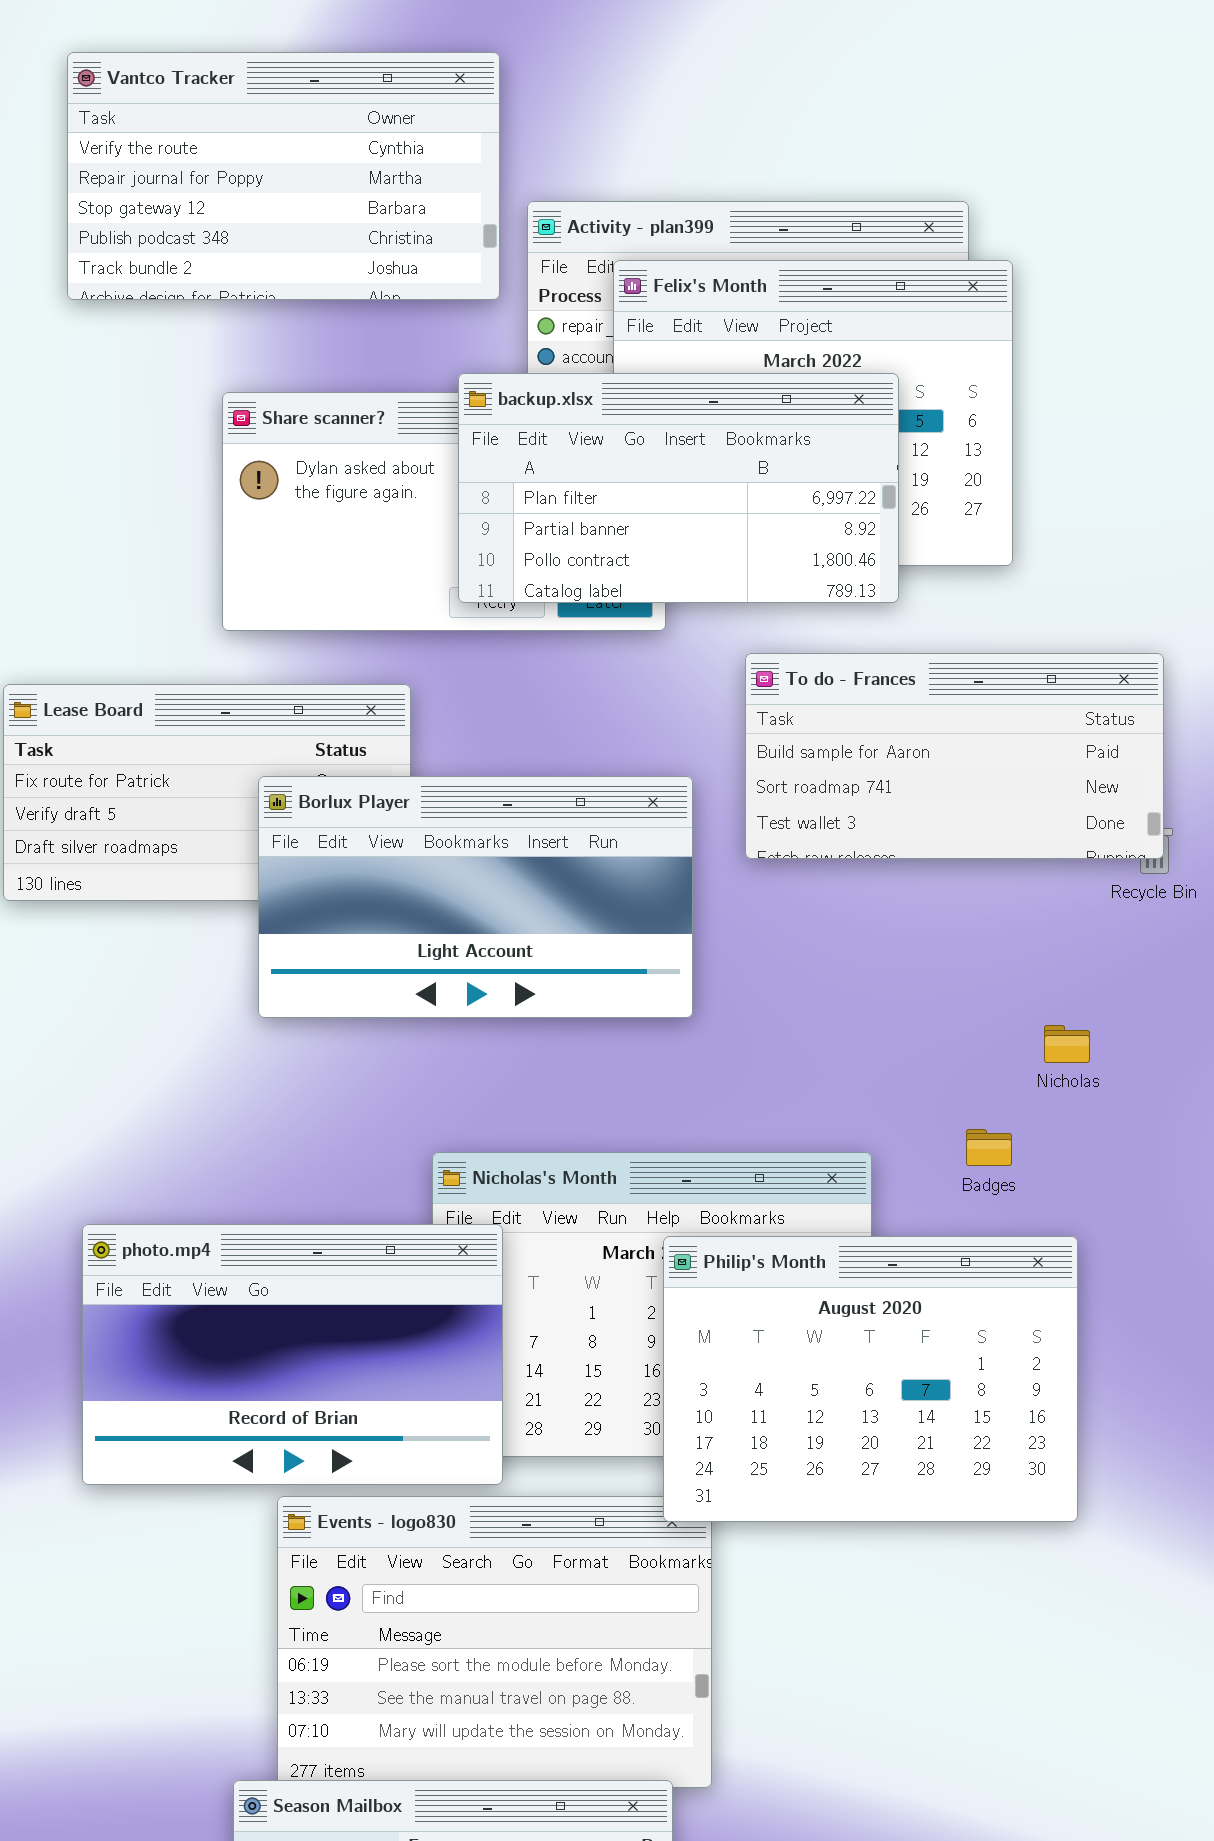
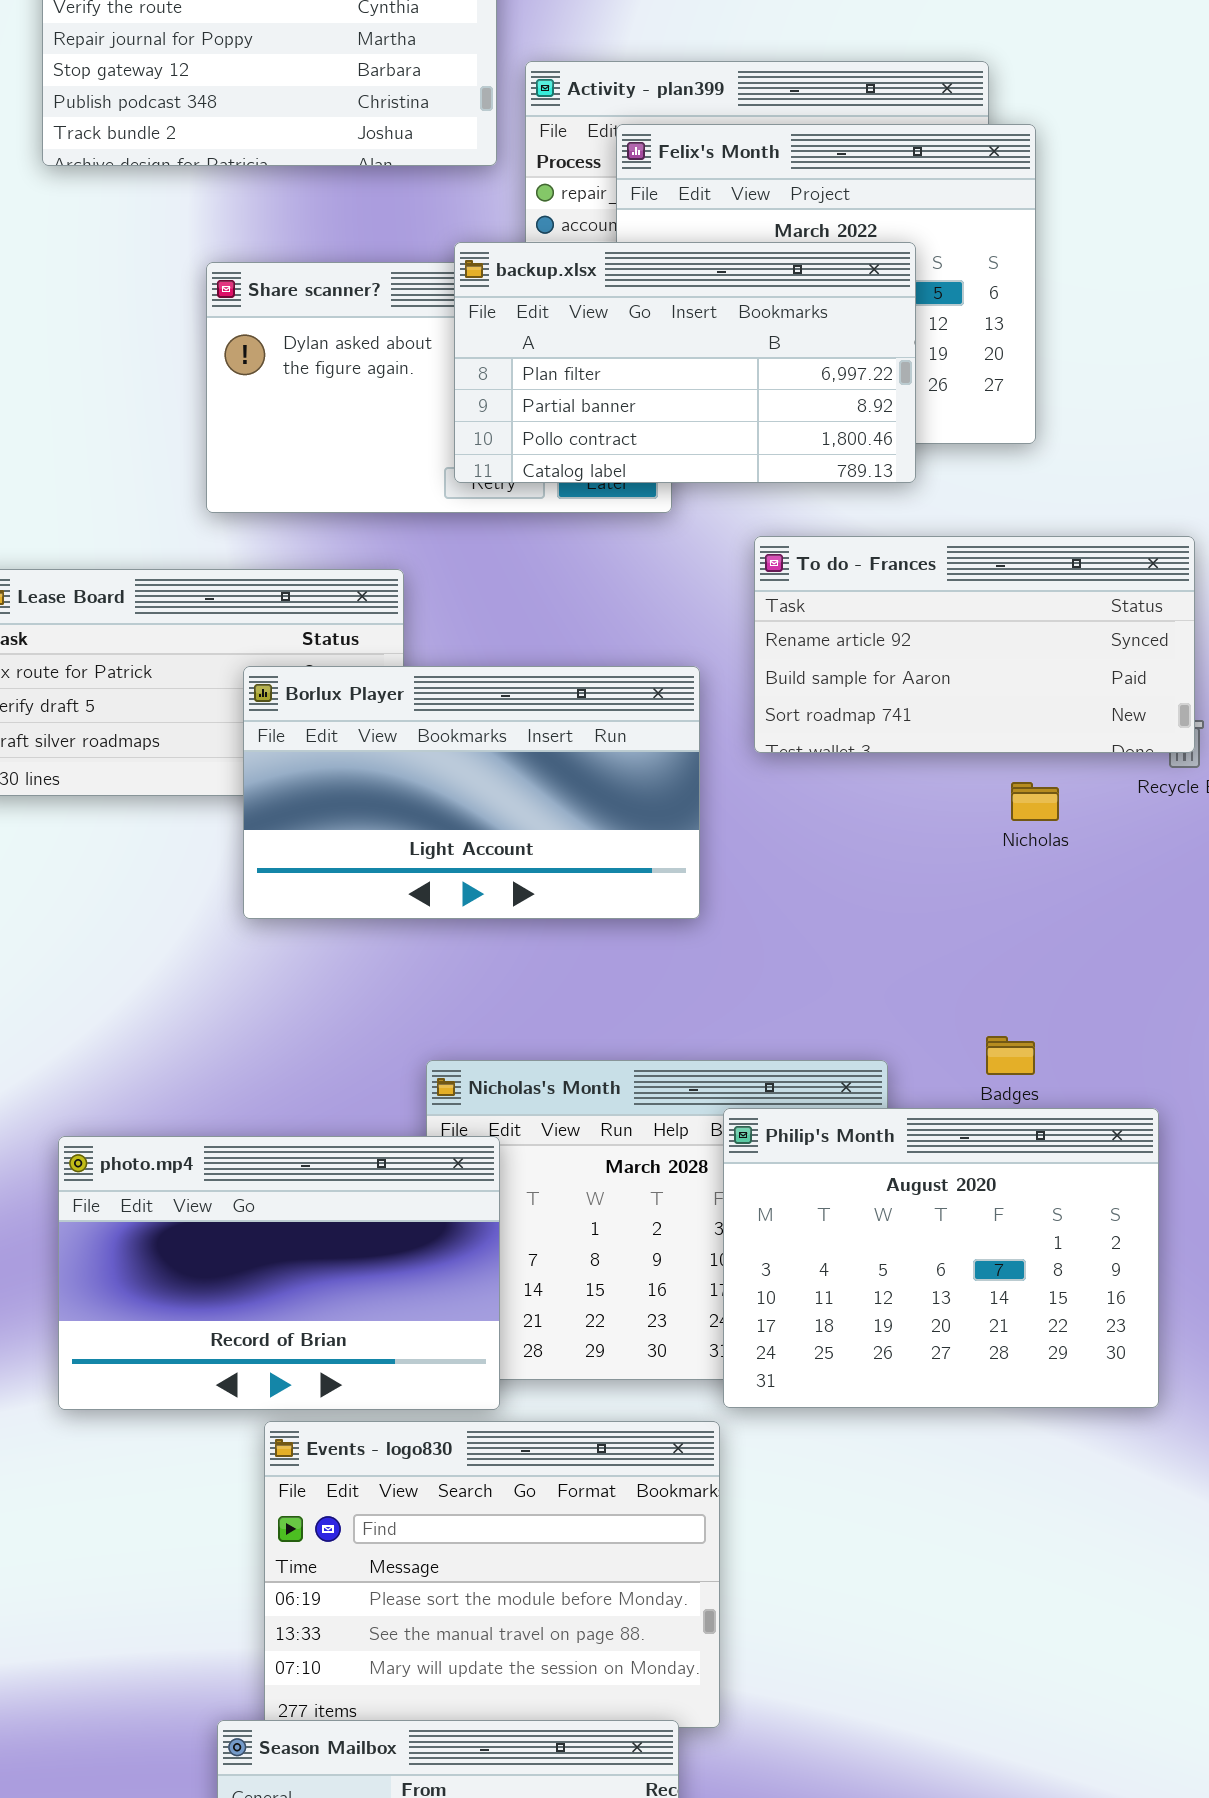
To do - Frances: [745,653,1164,859] -> [754,536,1195,753], scrolled up 1 row
Nicholas: [1044,1025,1090,1063] -> [1011,782,1059,821], moved
Philip's Month: [663,1236,1078,1522] -> [723,1108,1159,1408], moved

